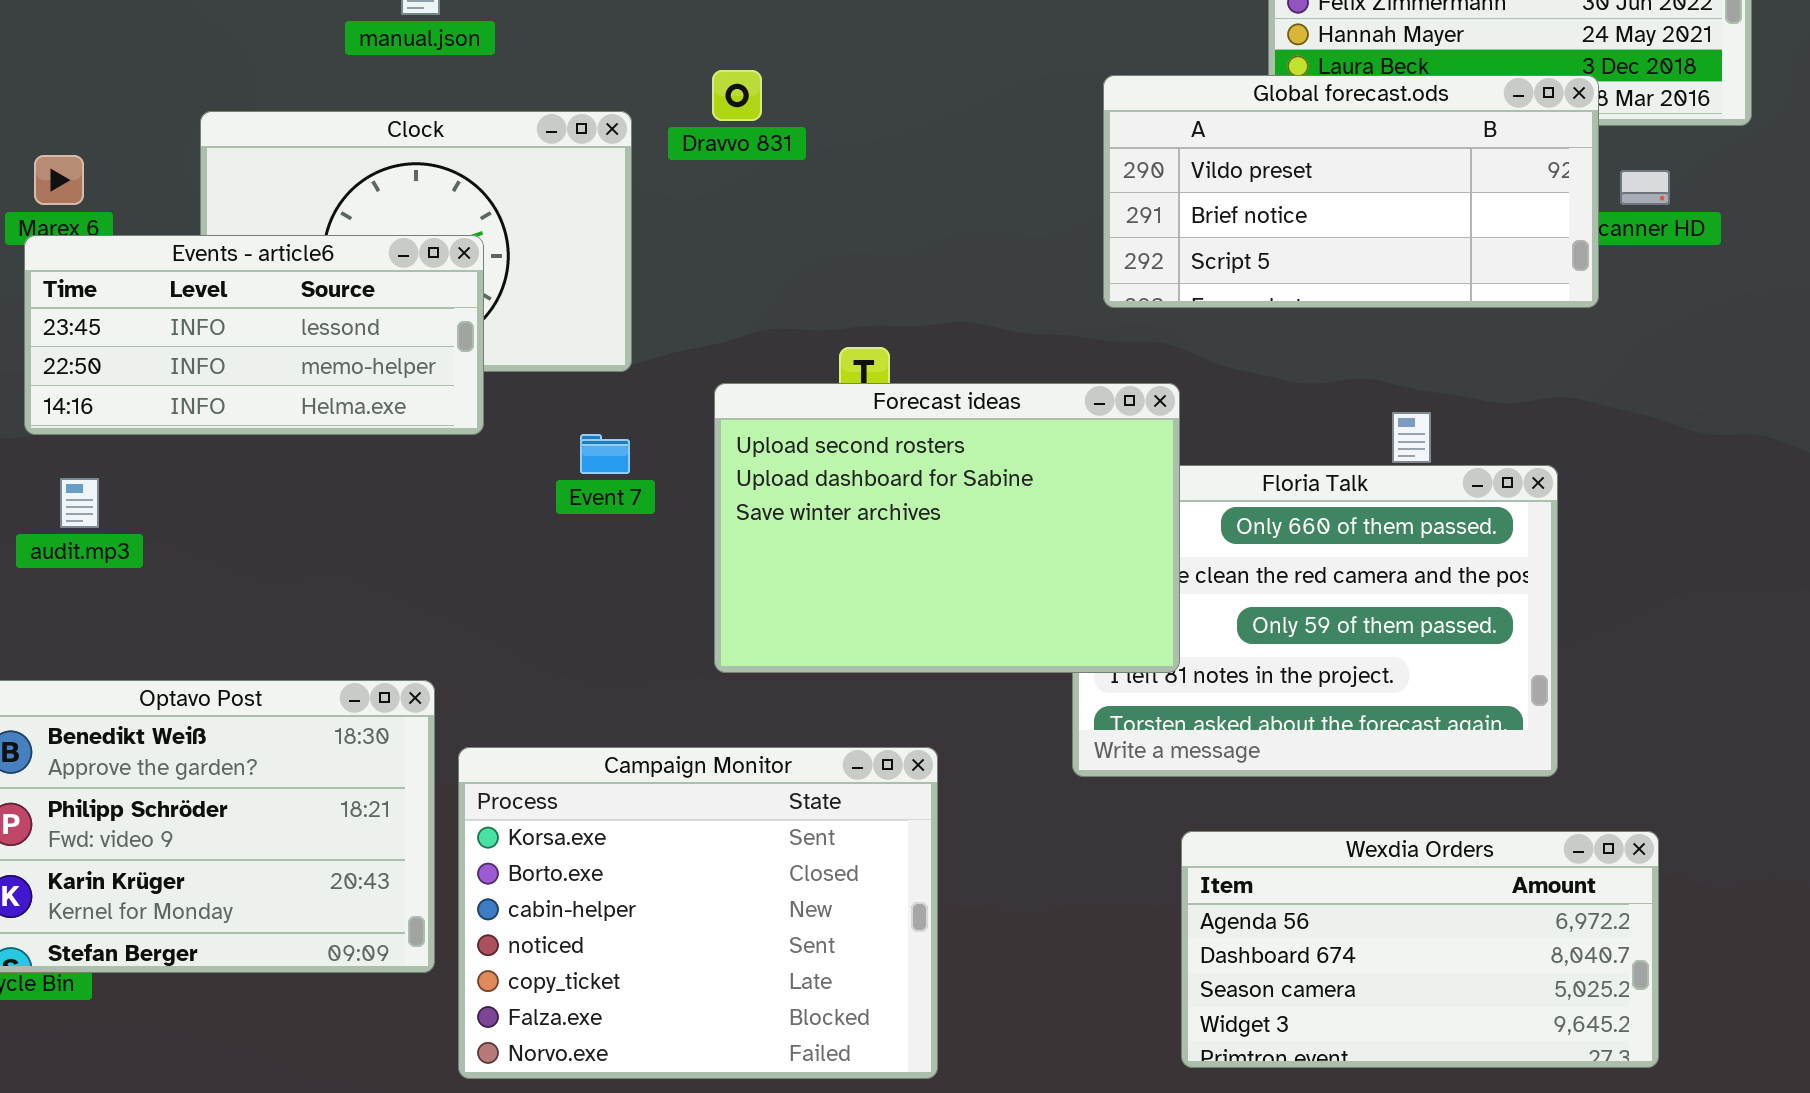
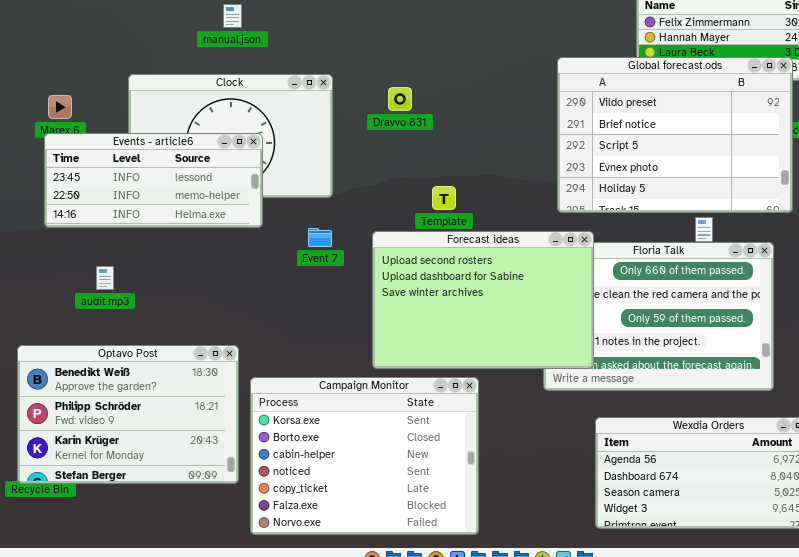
Dravvo 831: [712,70,762,121] -> [388,87,412,111], moved
Global forecast.ods: [1103,75,1599,308] -> [557,57,793,213], resized
Forecast ideas: [714,383,1180,673] -> [372,231,594,369], moved
audit.mp3: [60,478,99,528] -> [96,266,114,290], moved

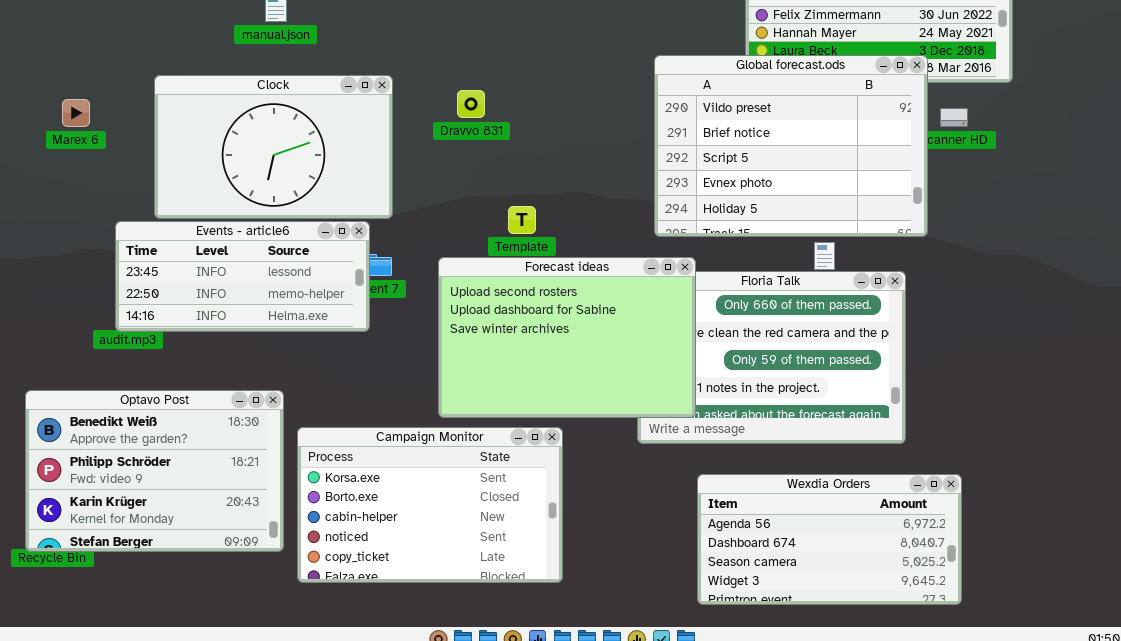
Events - article6: [44,133,263,228] -> [115,221,370,332], moved
Campaign Monitor: [250,377,479,535] -> [297,427,563,583], resized

